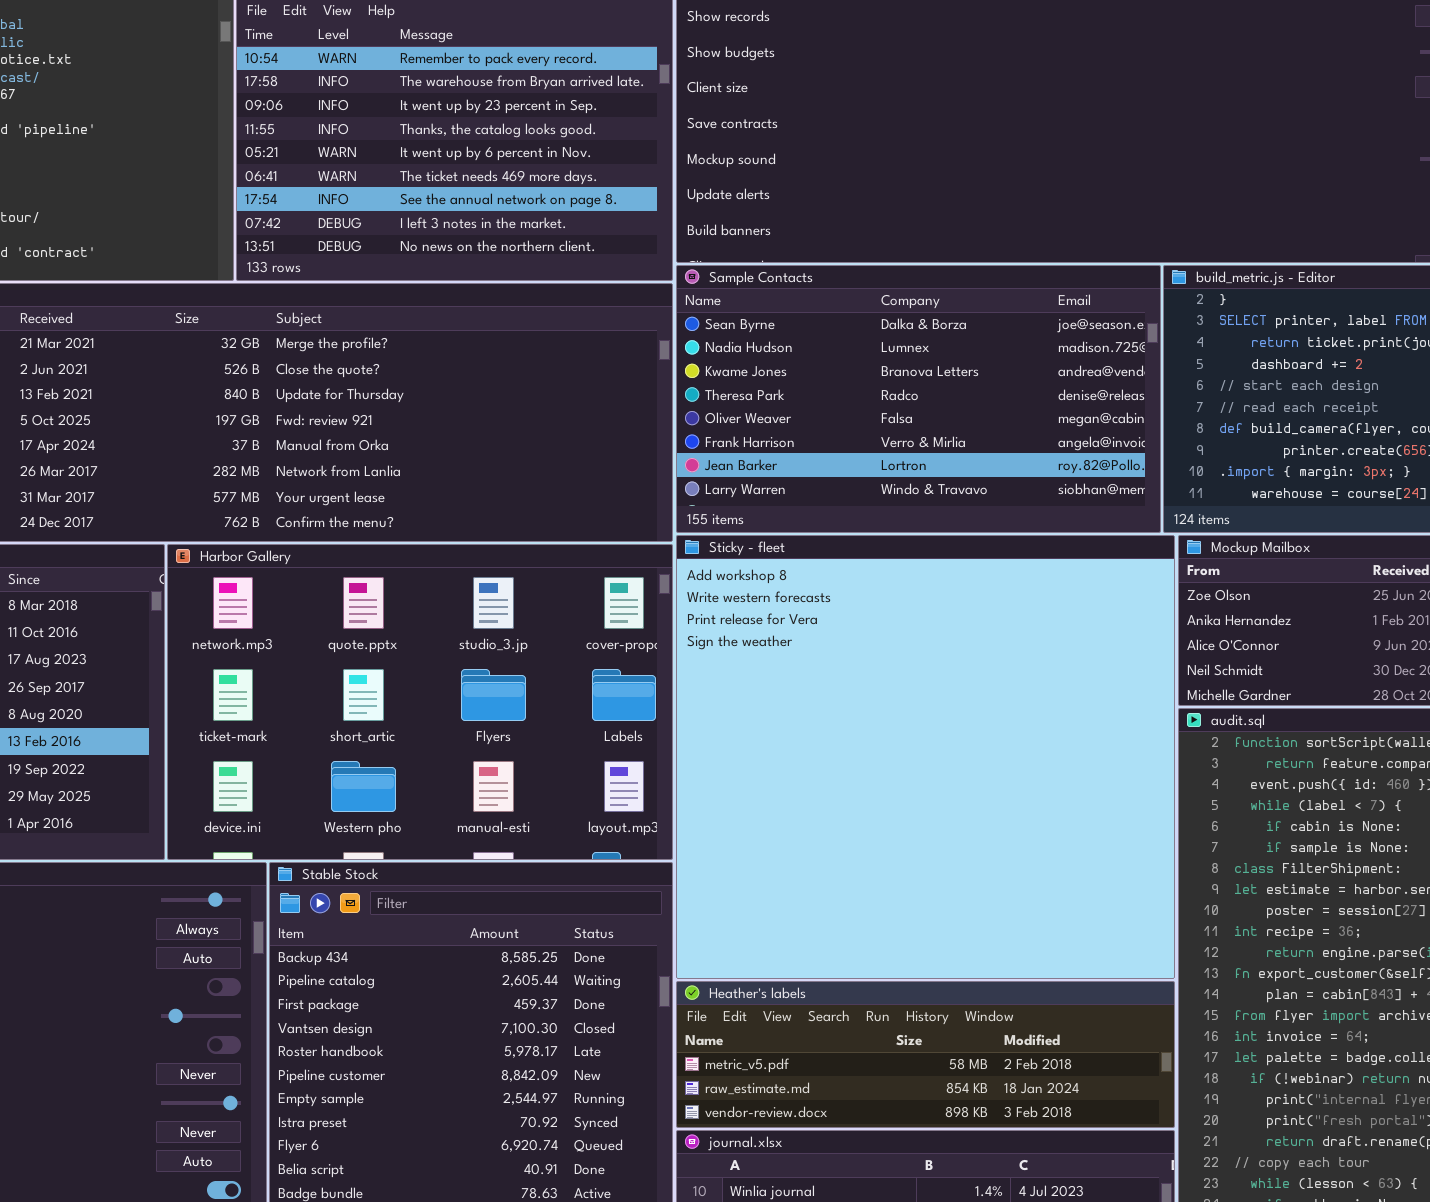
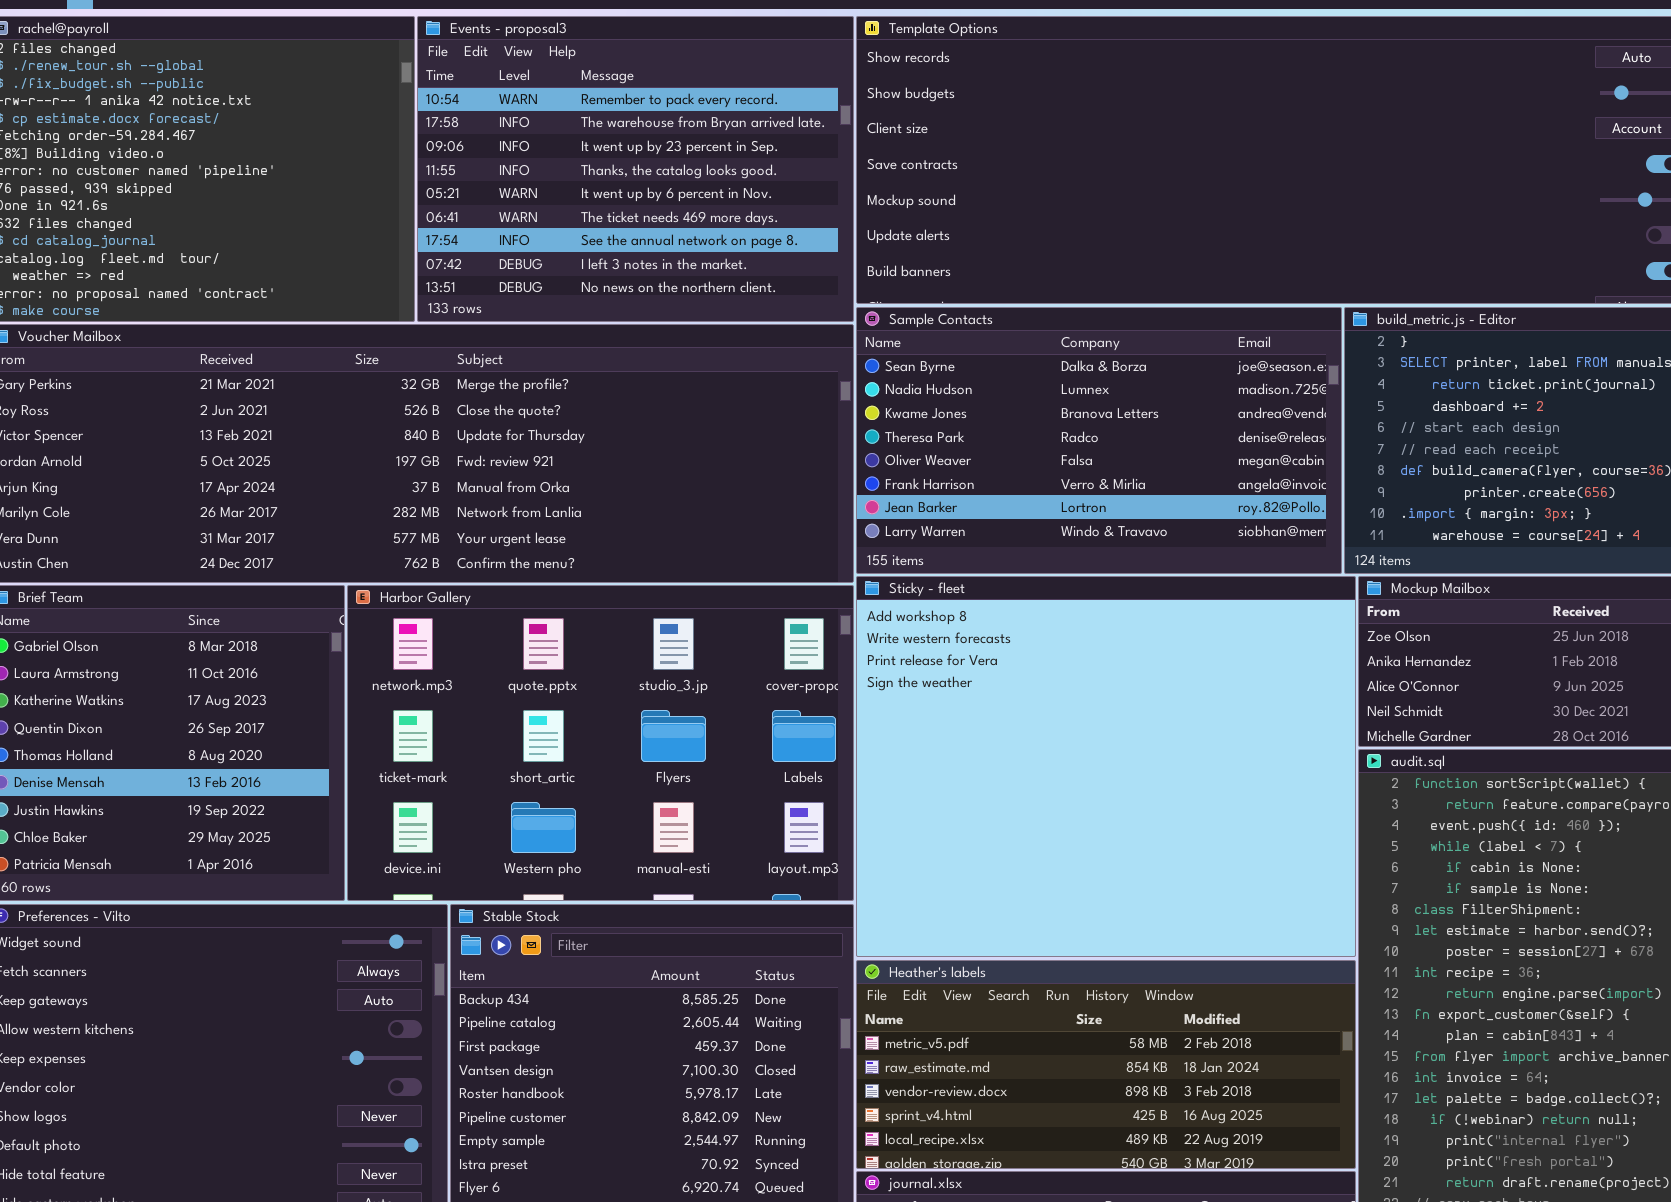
Sticky - fleet: [676,535,1175,979] -> [856,576,1356,957], resized
Heather's labels: [676,981,1175,1128] -> [856,960,1356,1169], resized

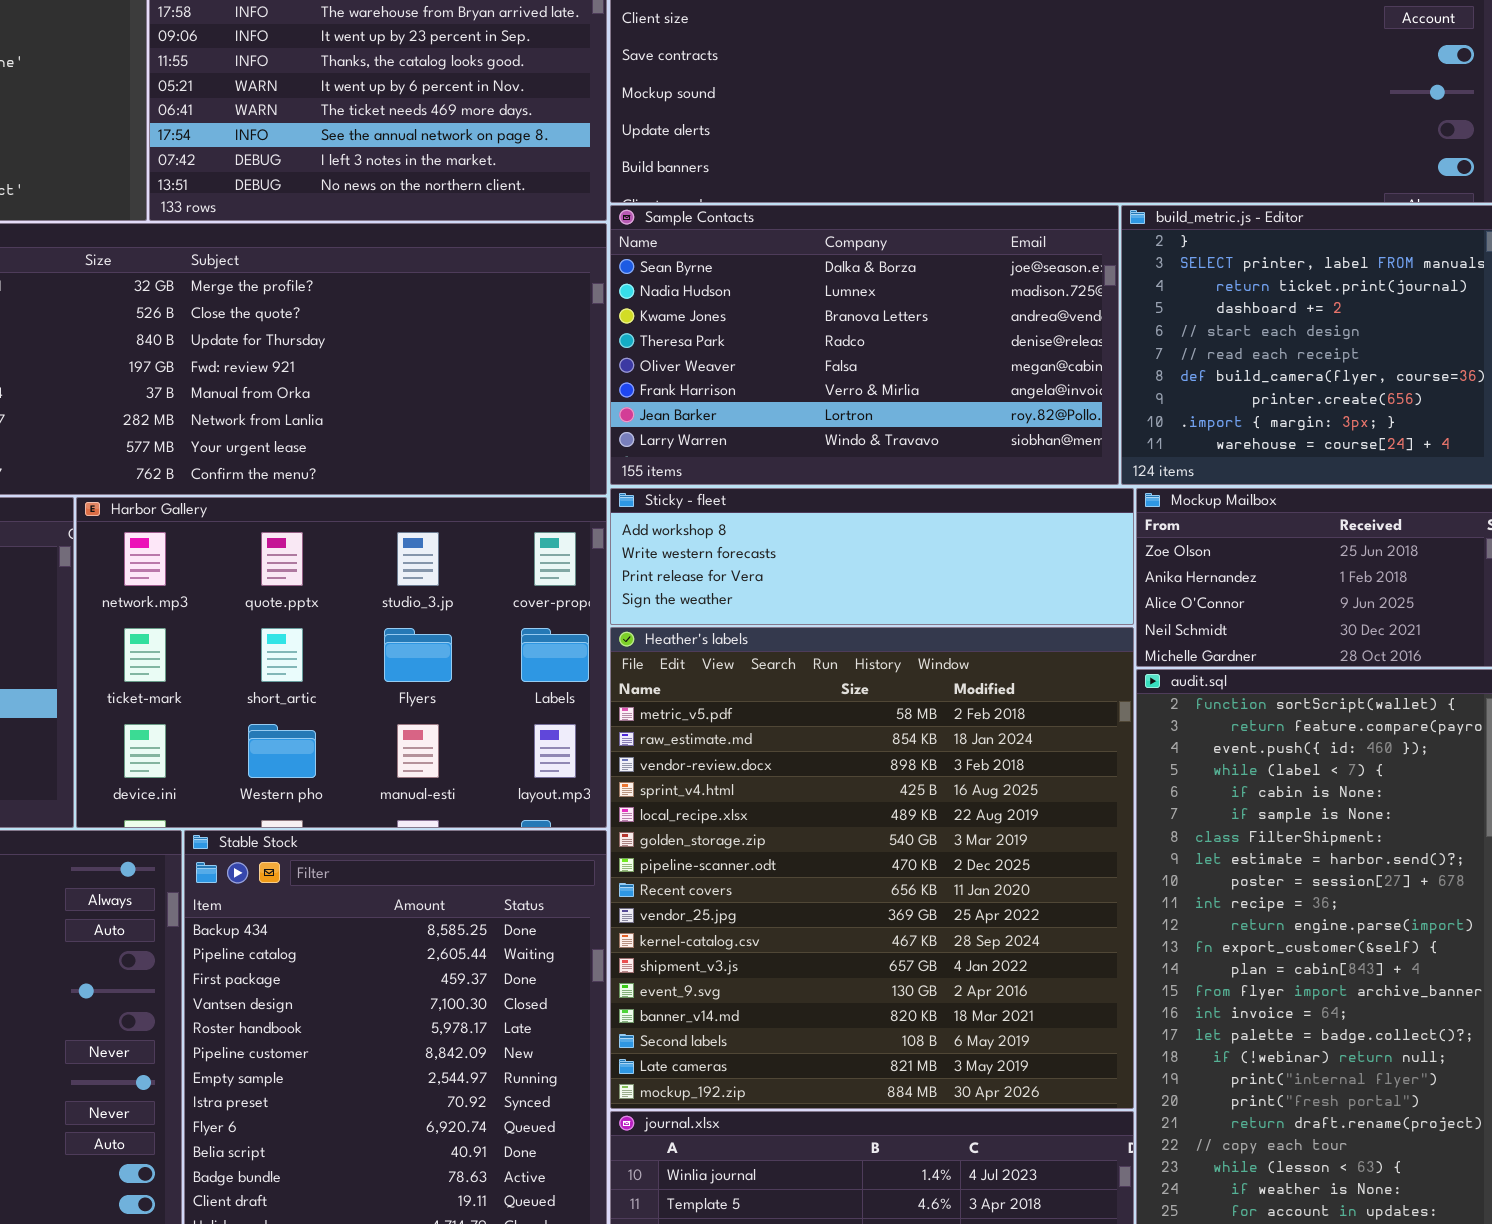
Sticky - fleet: [856,576,1356,957] -> [610,488,1134,625], resized
Heather's labels: [856,960,1356,1169] -> [610,627,1134,1109], resized

